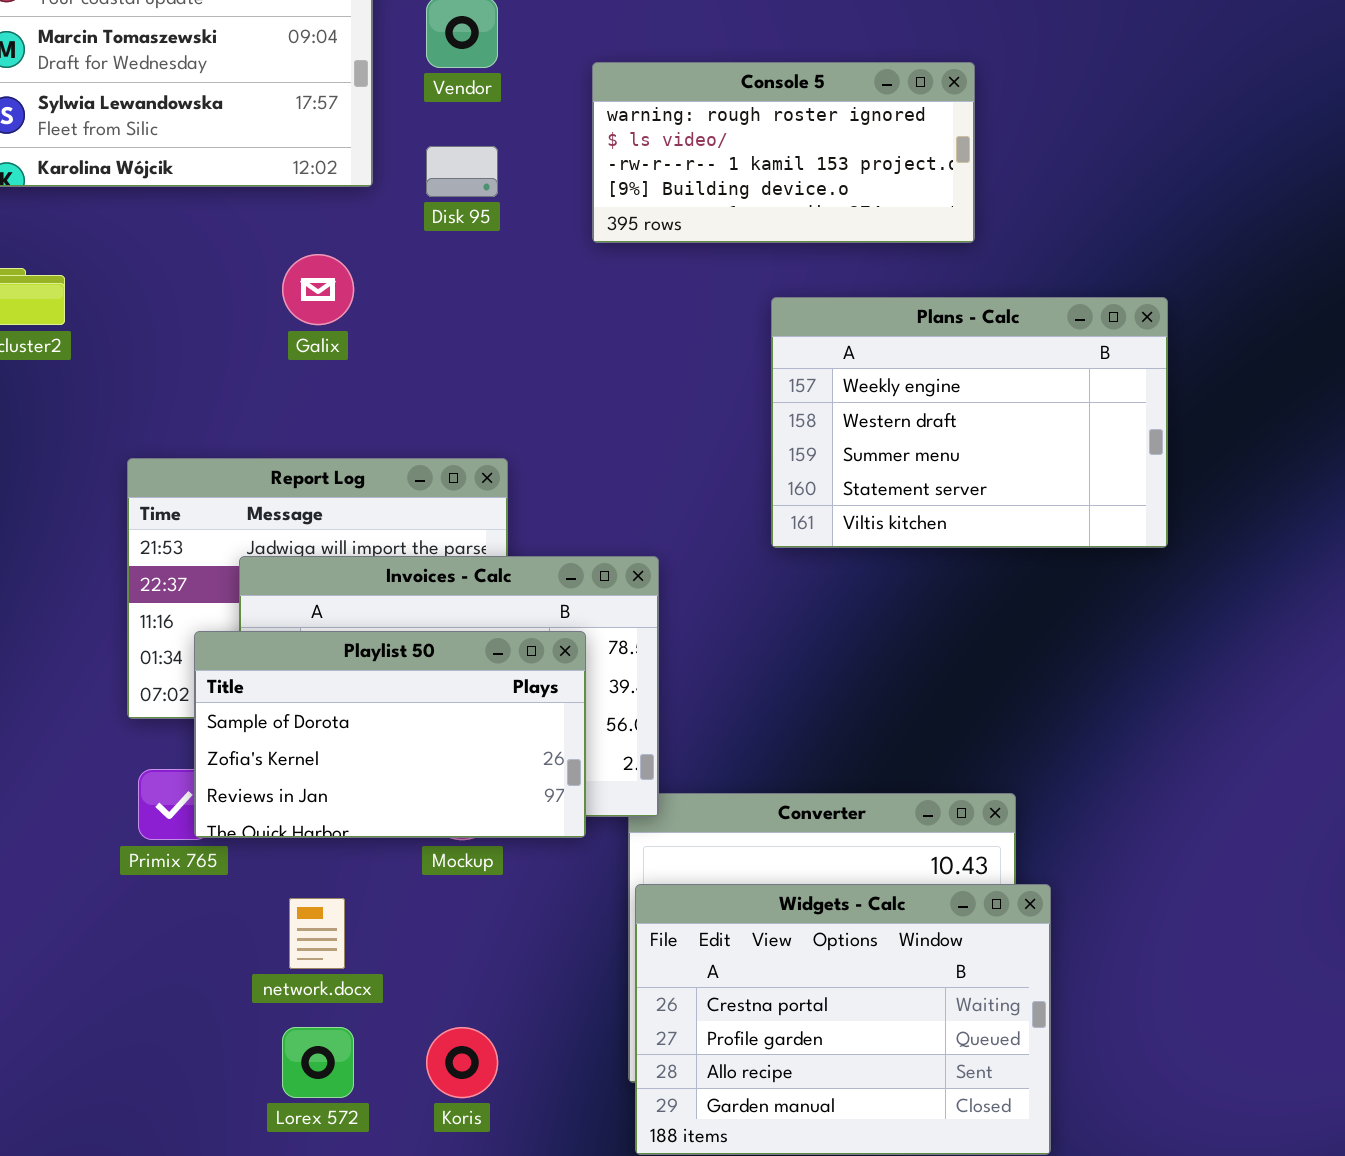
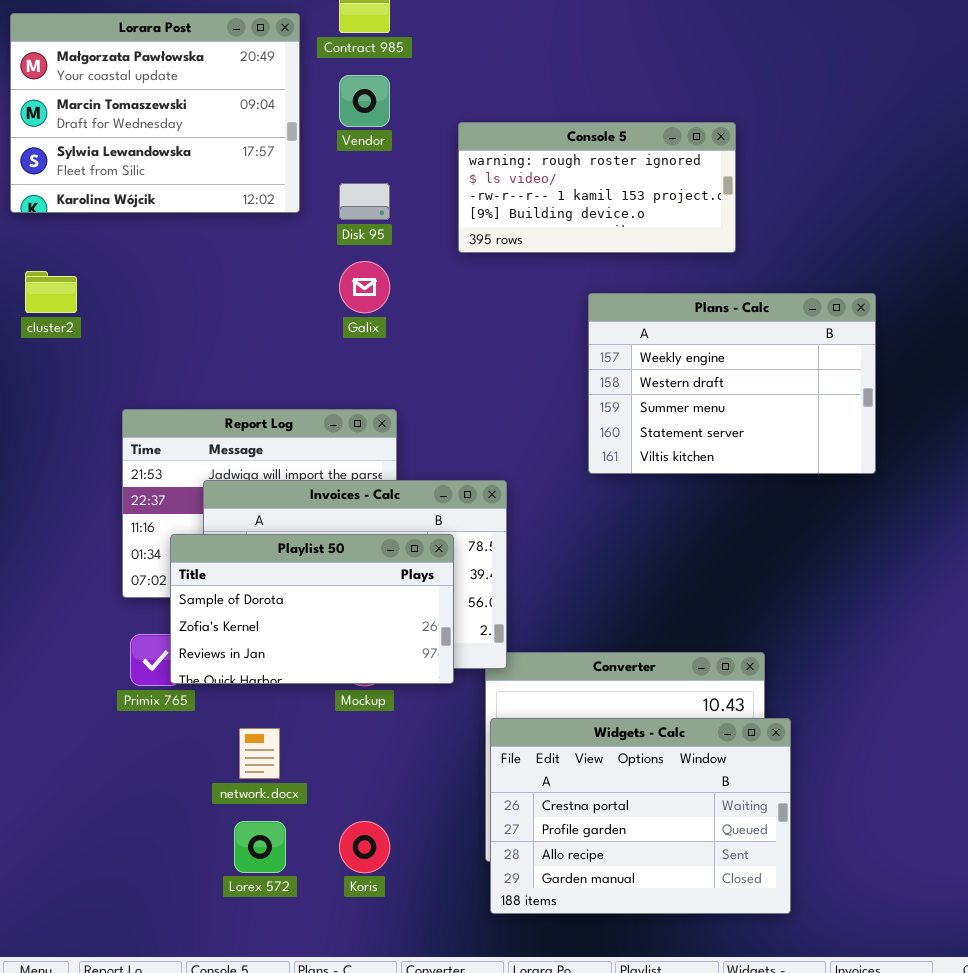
Galix: [282,254,354,325] -> [339,261,390,313], moved

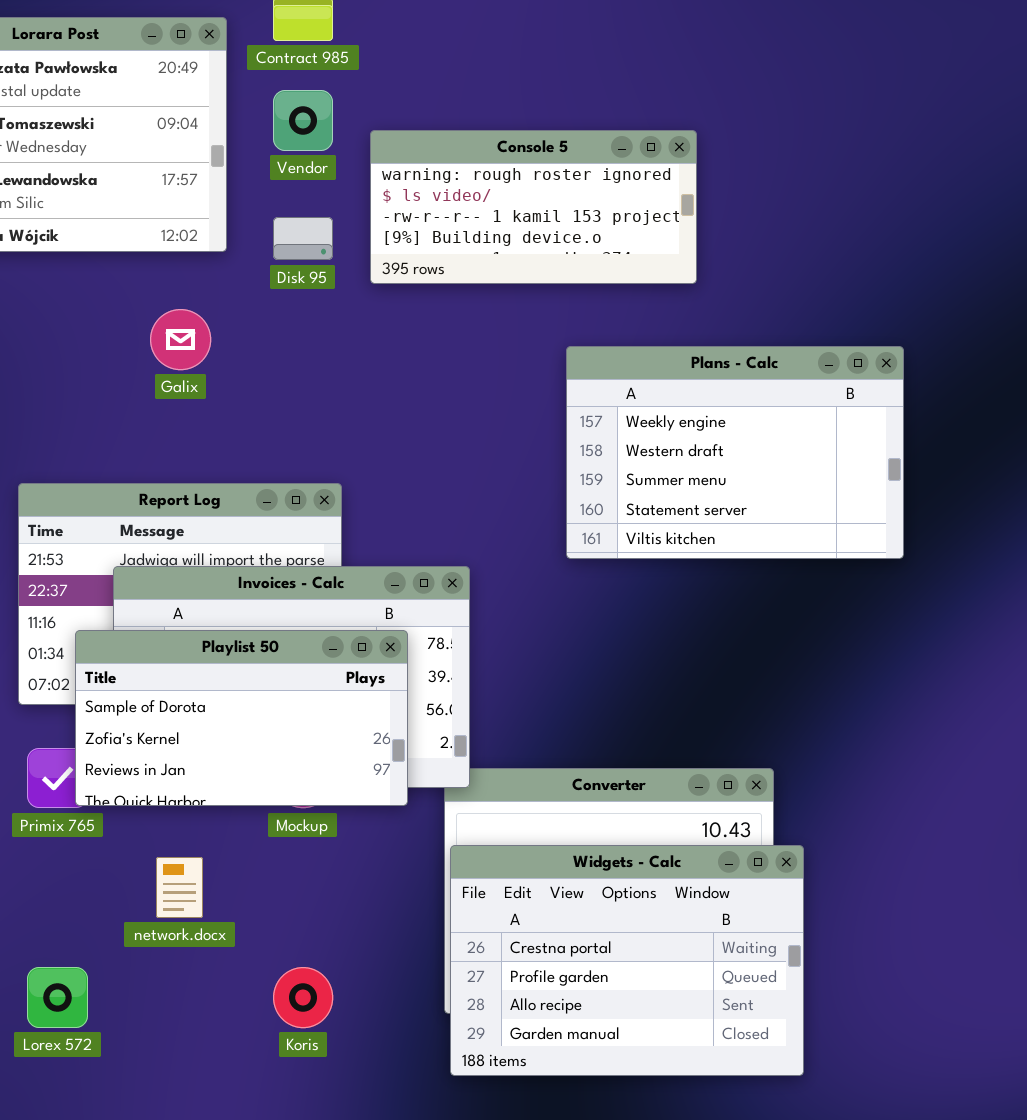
Console 5: [458,122,736,253] -> [370,130,697,284], moved
Galix: [339,261,390,313] -> [150,309,211,370], moved
Lorex 572: [234,821,286,873] -> [27,967,88,1028], moved

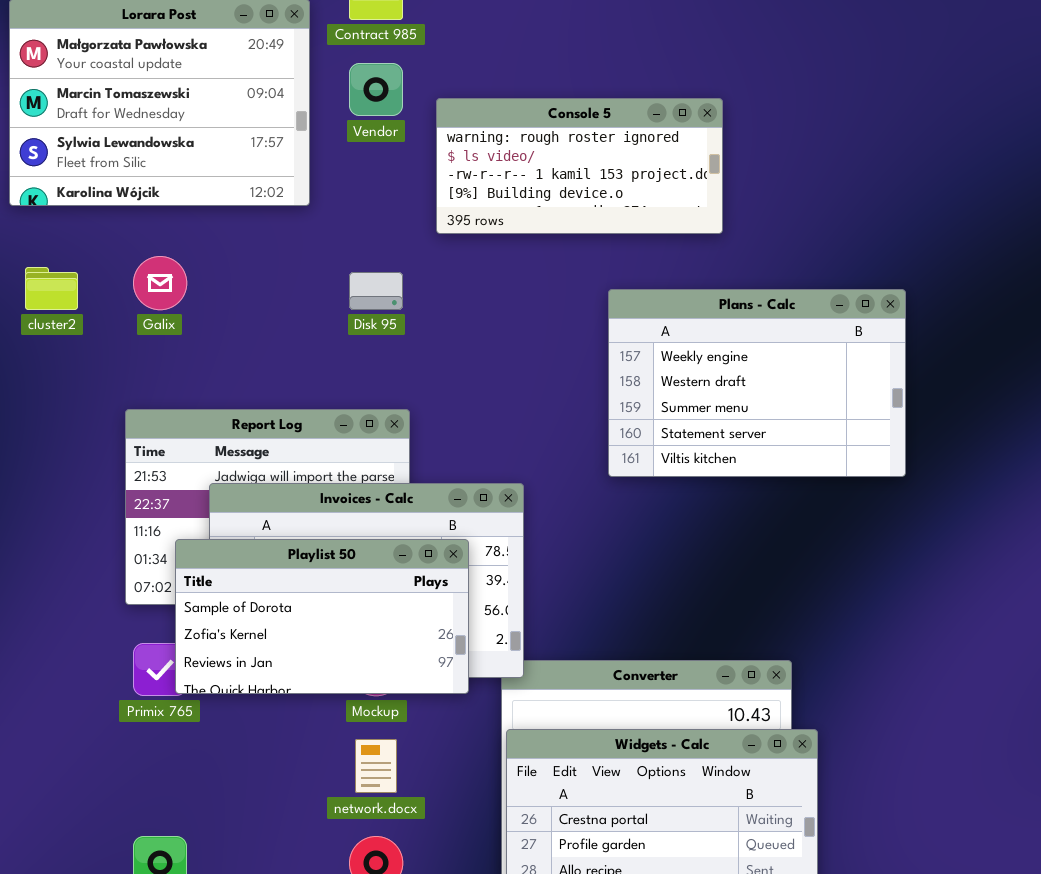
Disk 95: [273,217,333,260] -> [349,272,403,310], moved
Galix: [150,309,211,370] -> [133,256,187,310], moved
network.docx: [156,857,203,918] -> [355,739,397,793], moved

